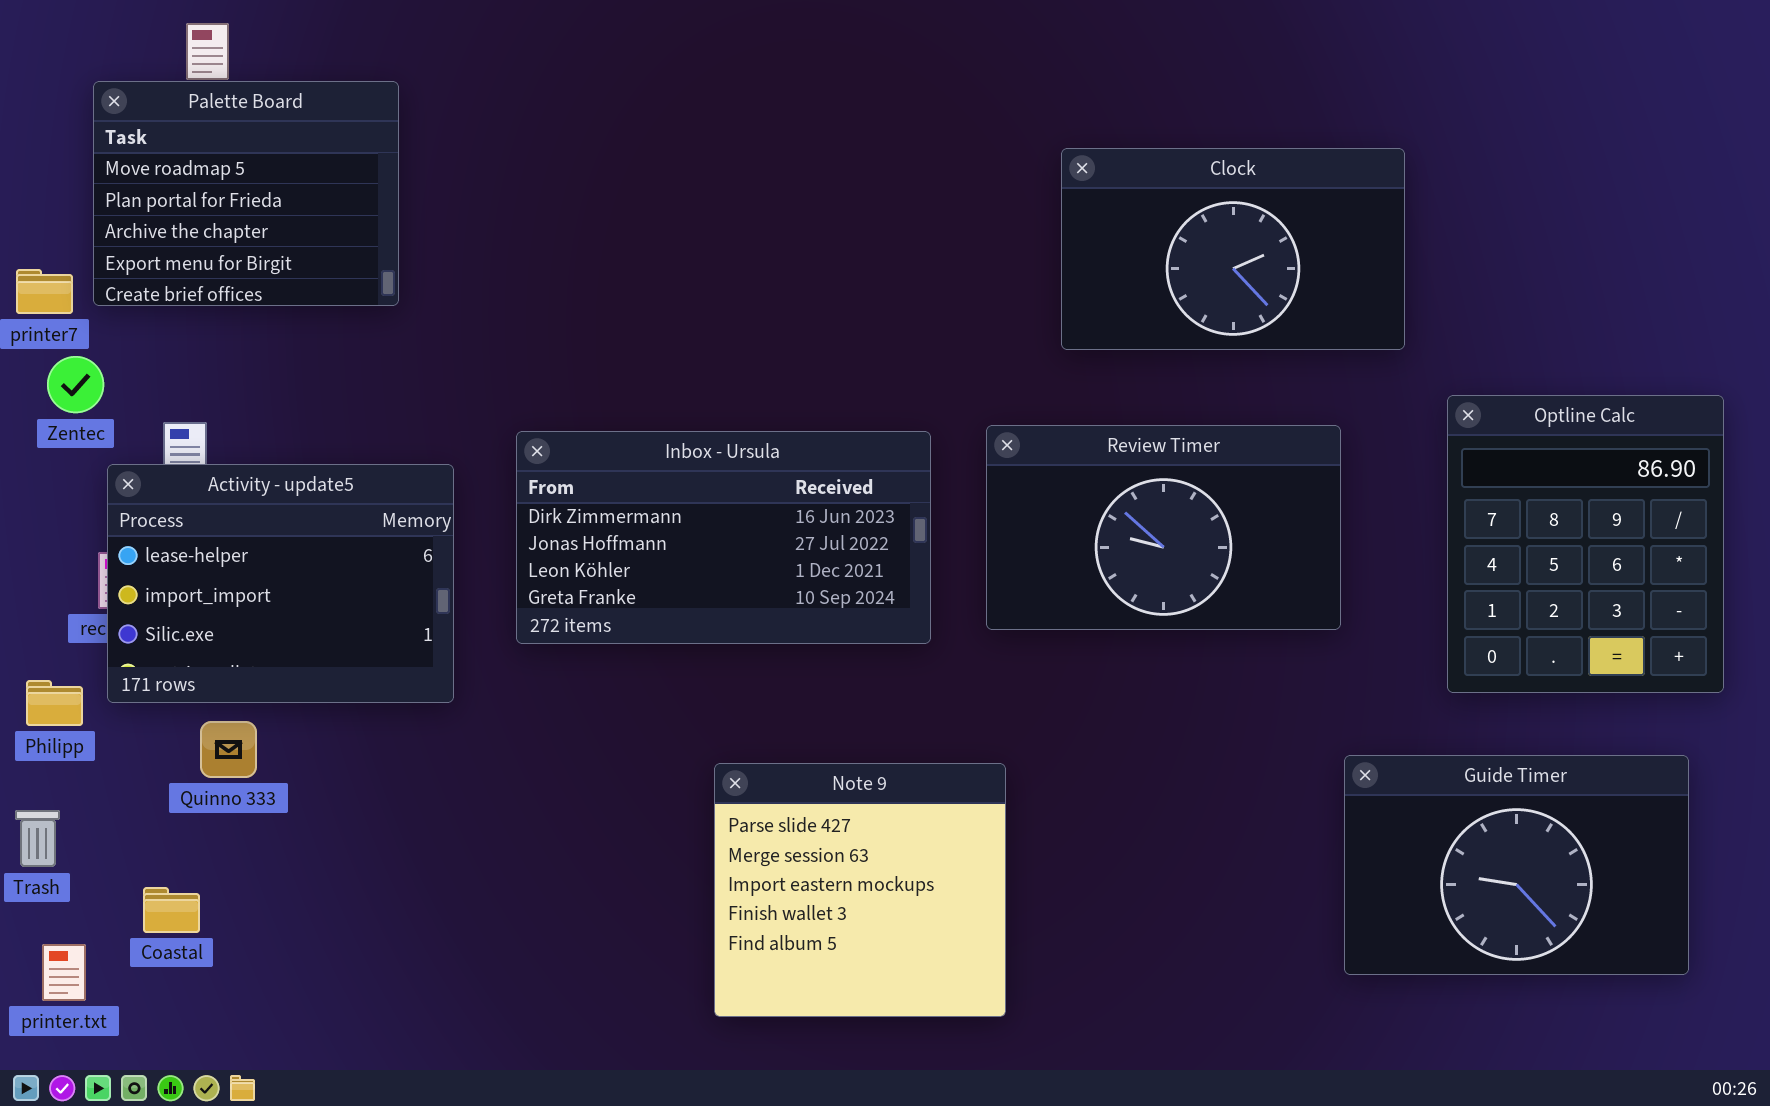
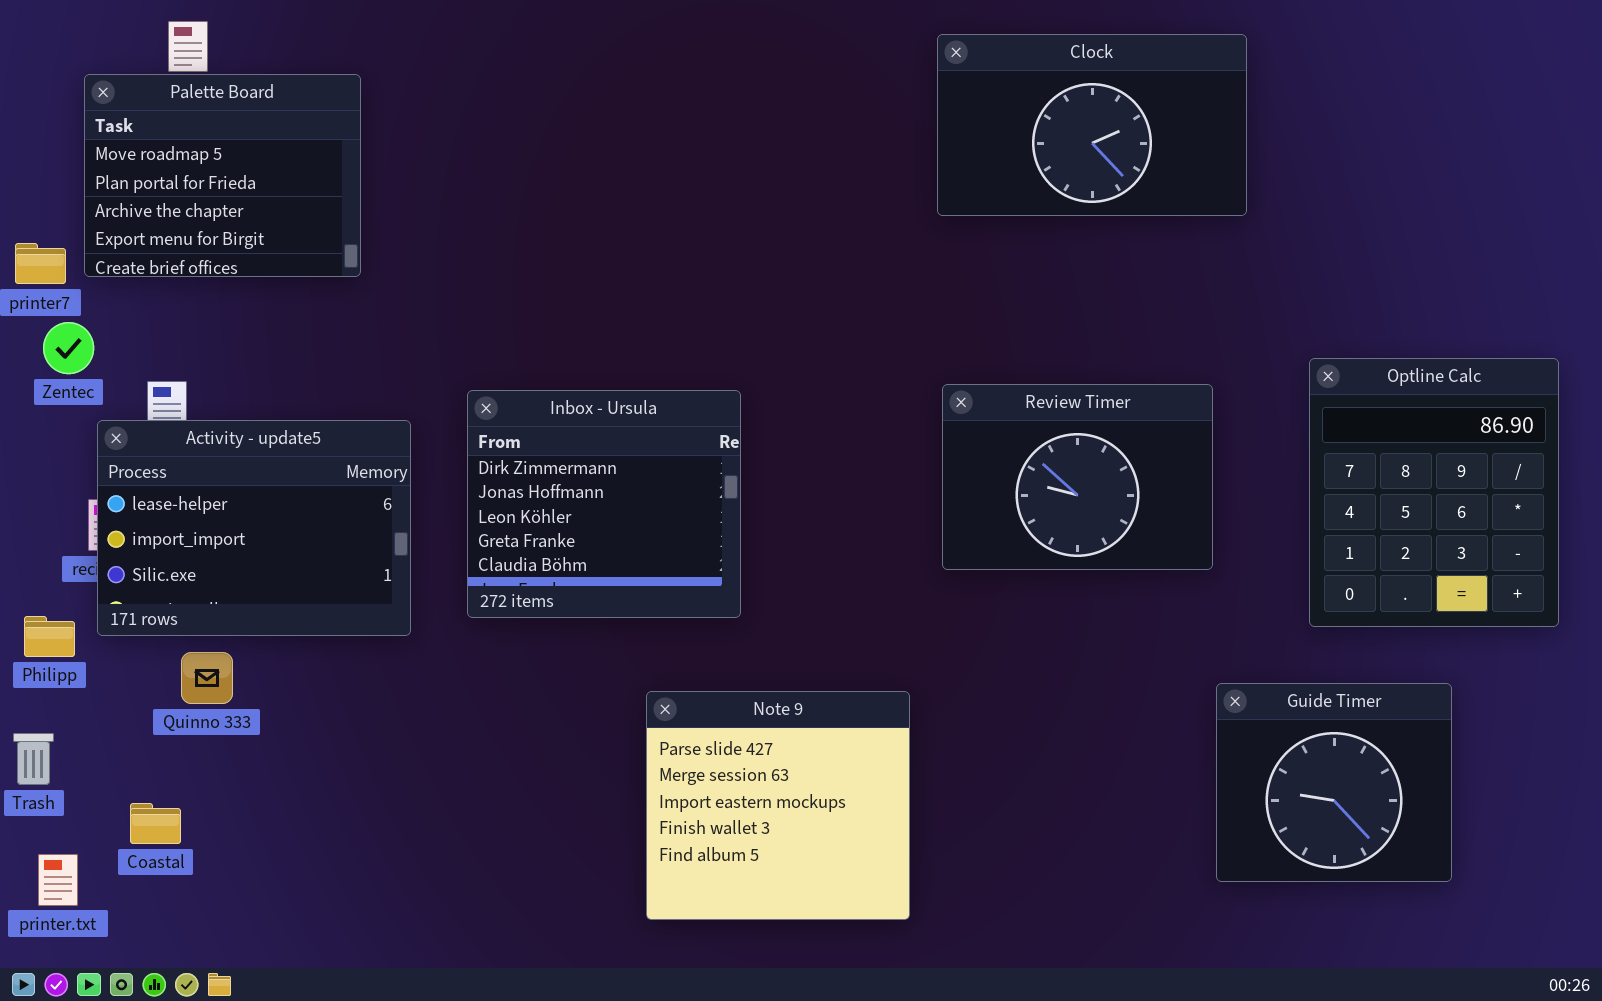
Clock: [1061,148,1405,350] -> [937,34,1247,216], moved
Review Timer: [986,425,1341,630] -> [942,384,1213,570], resized
Inbox - Ursula: [516,431,931,644] -> [467,390,741,618], resized
Guide Timer: [1344,755,1689,975] -> [1216,683,1452,882], resized

